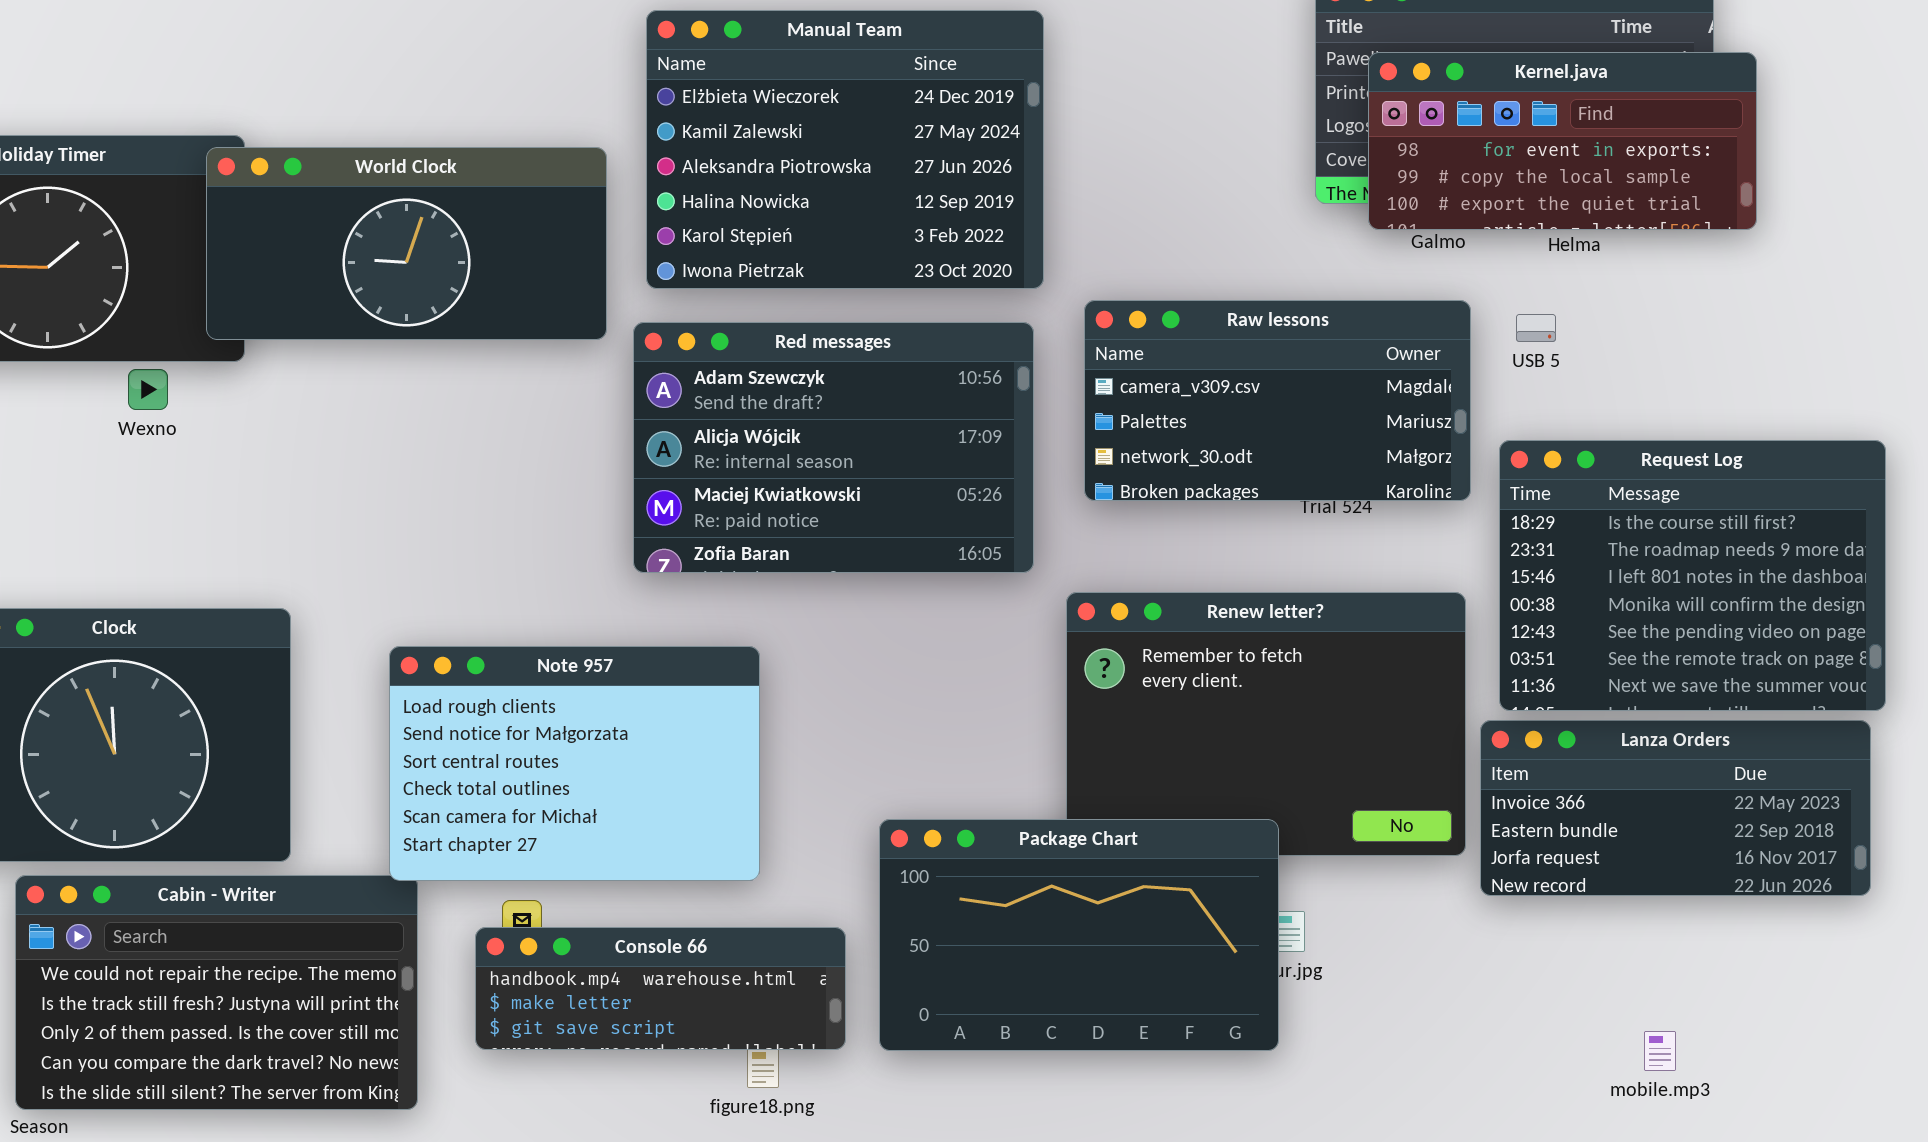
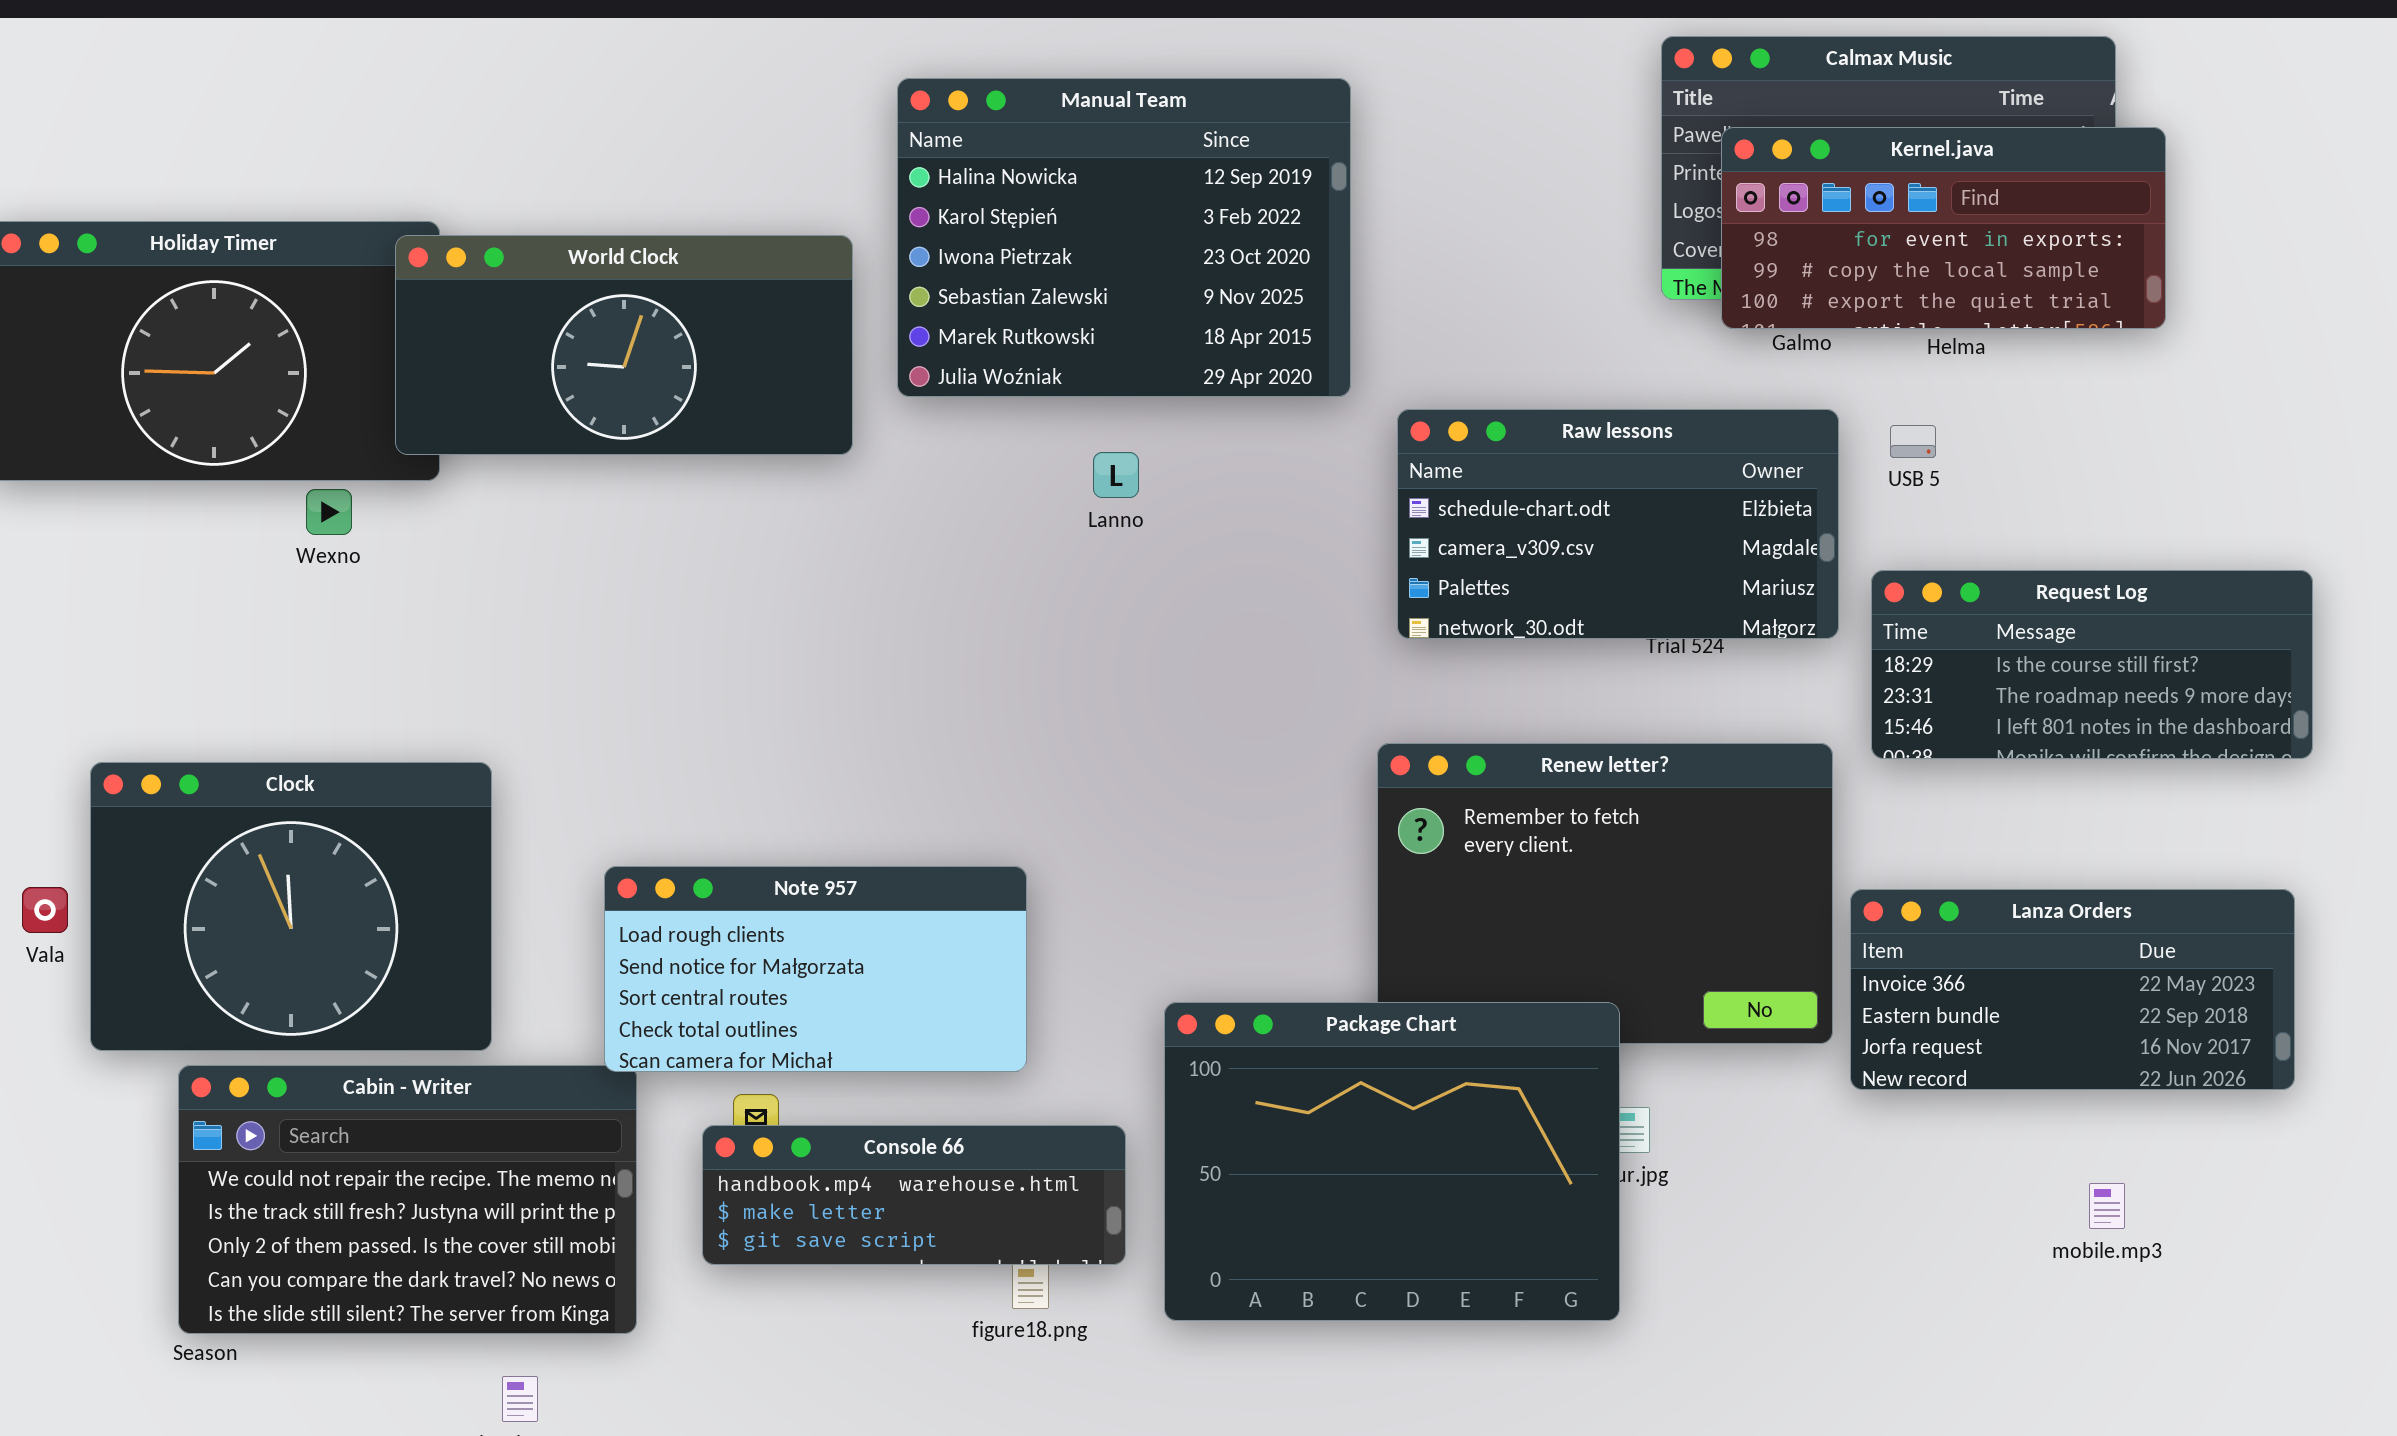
Manual Team: [646,10,1044,289] -> [897,78,1351,397], scrolled down 3 rows
Raw lessons: [1084,300,1471,501] -> [1397,409,1839,639], scrolled up 1 row
Red messages: [633,322,1034,573] -> none, closed
Request Log: [1499,440,1886,711] -> [1871,570,2313,759], resized
Note 957: [389,646,760,881] -> [604,866,1027,1072], resized
Package Chart: [879,819,1279,1051] -> [1164,1002,1620,1321], resized
mobile.mp3: [1644,1031,1676,1071] -> [2089,1183,2125,1229], moved

